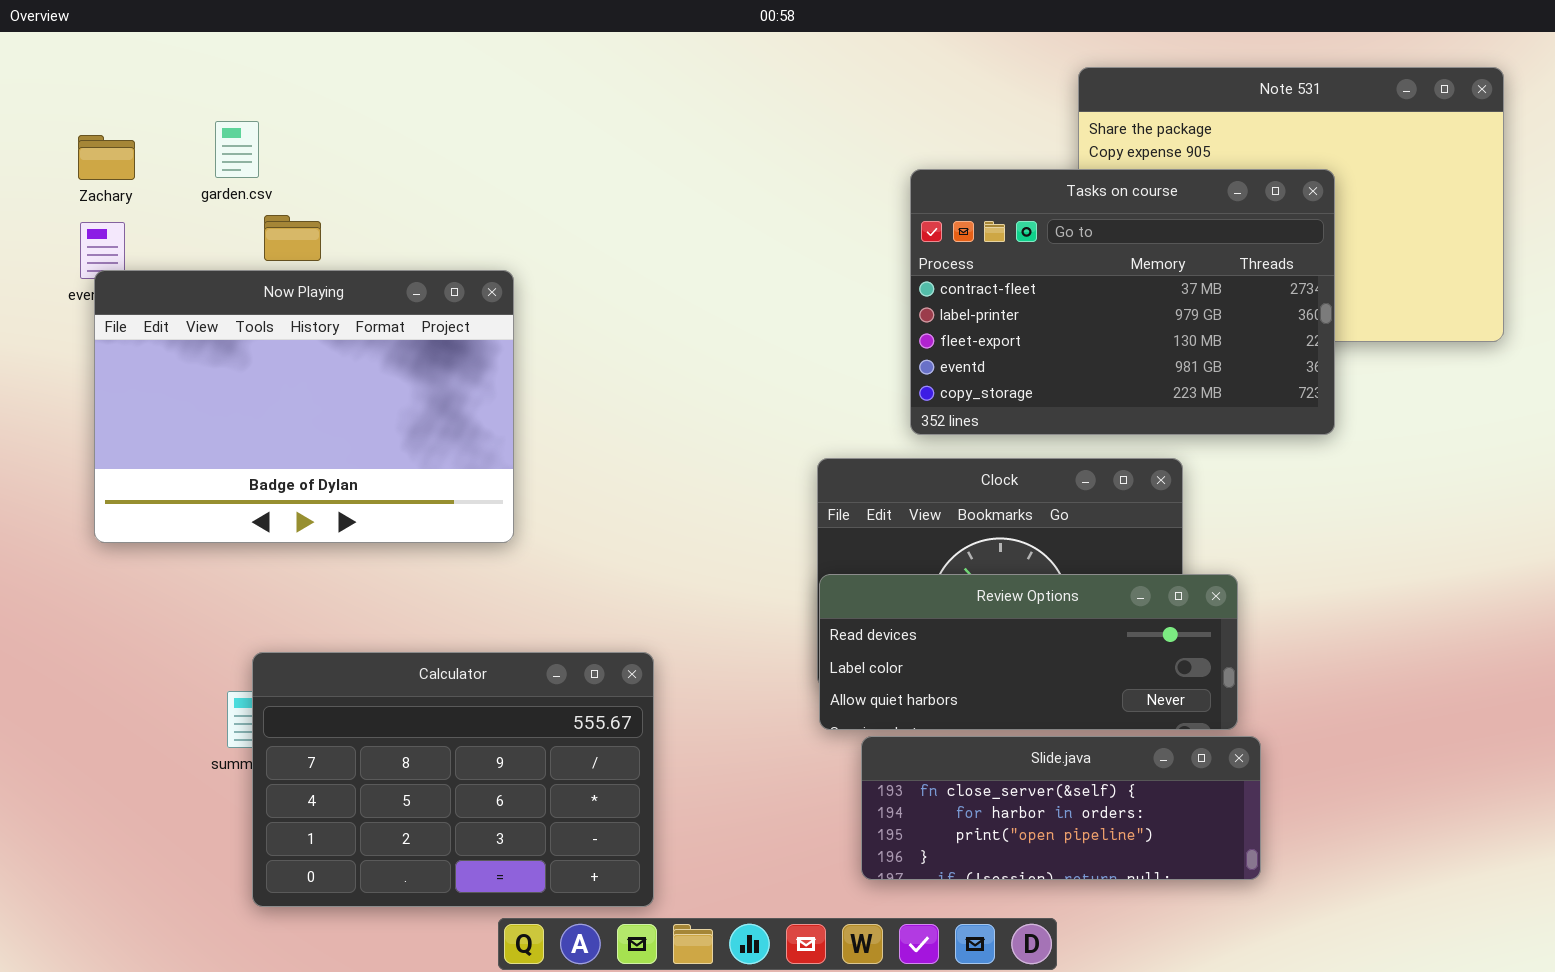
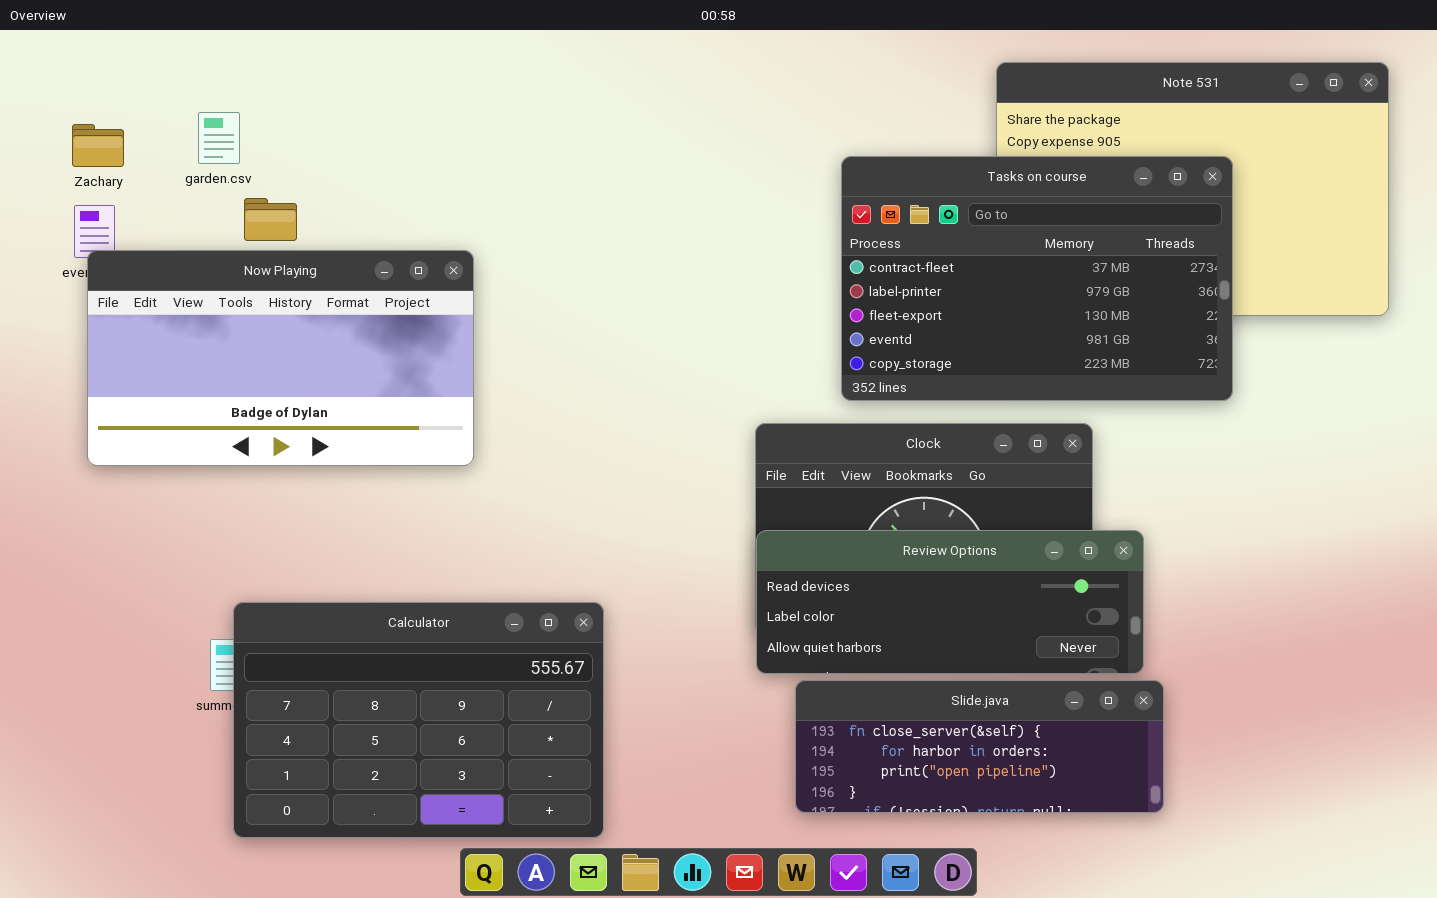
Now Playing: [94,270,514,543] -> [87,250,474,466], resized

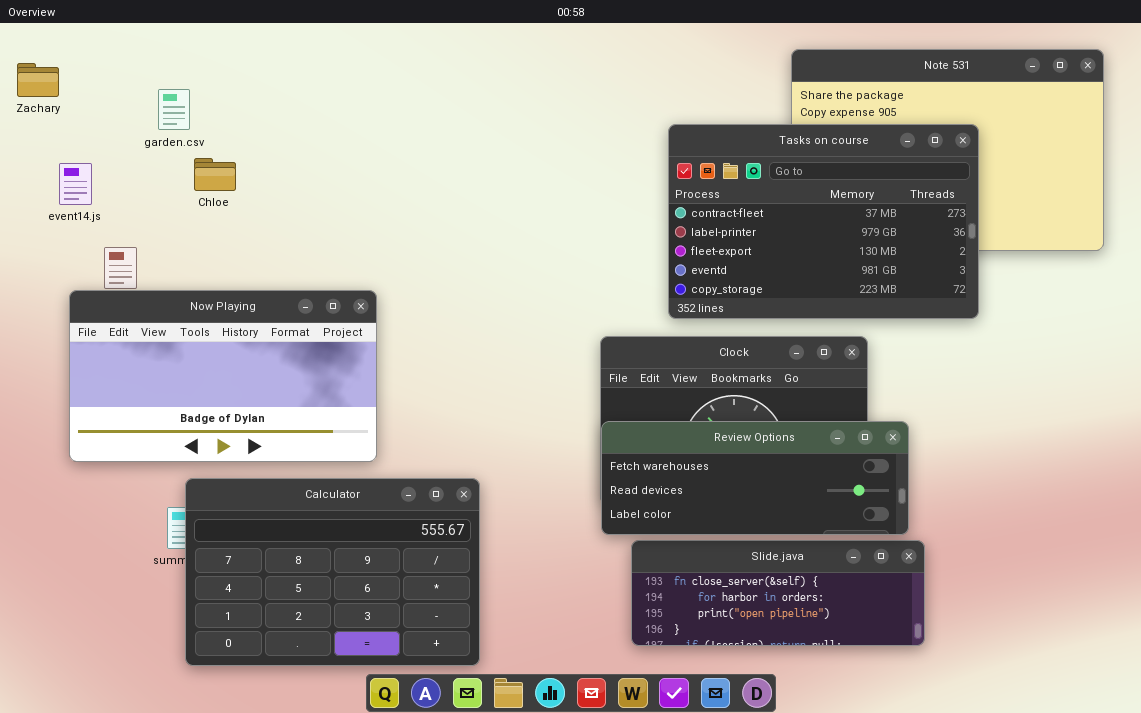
Zachary: [72,124,124,167] -> [17,63,59,97], moved
Now Playing: [87,250,474,466] -> [69,290,377,462], moved
Review Options: [756,530,1144,674] -> [601,421,909,535], scrolled up 1 row

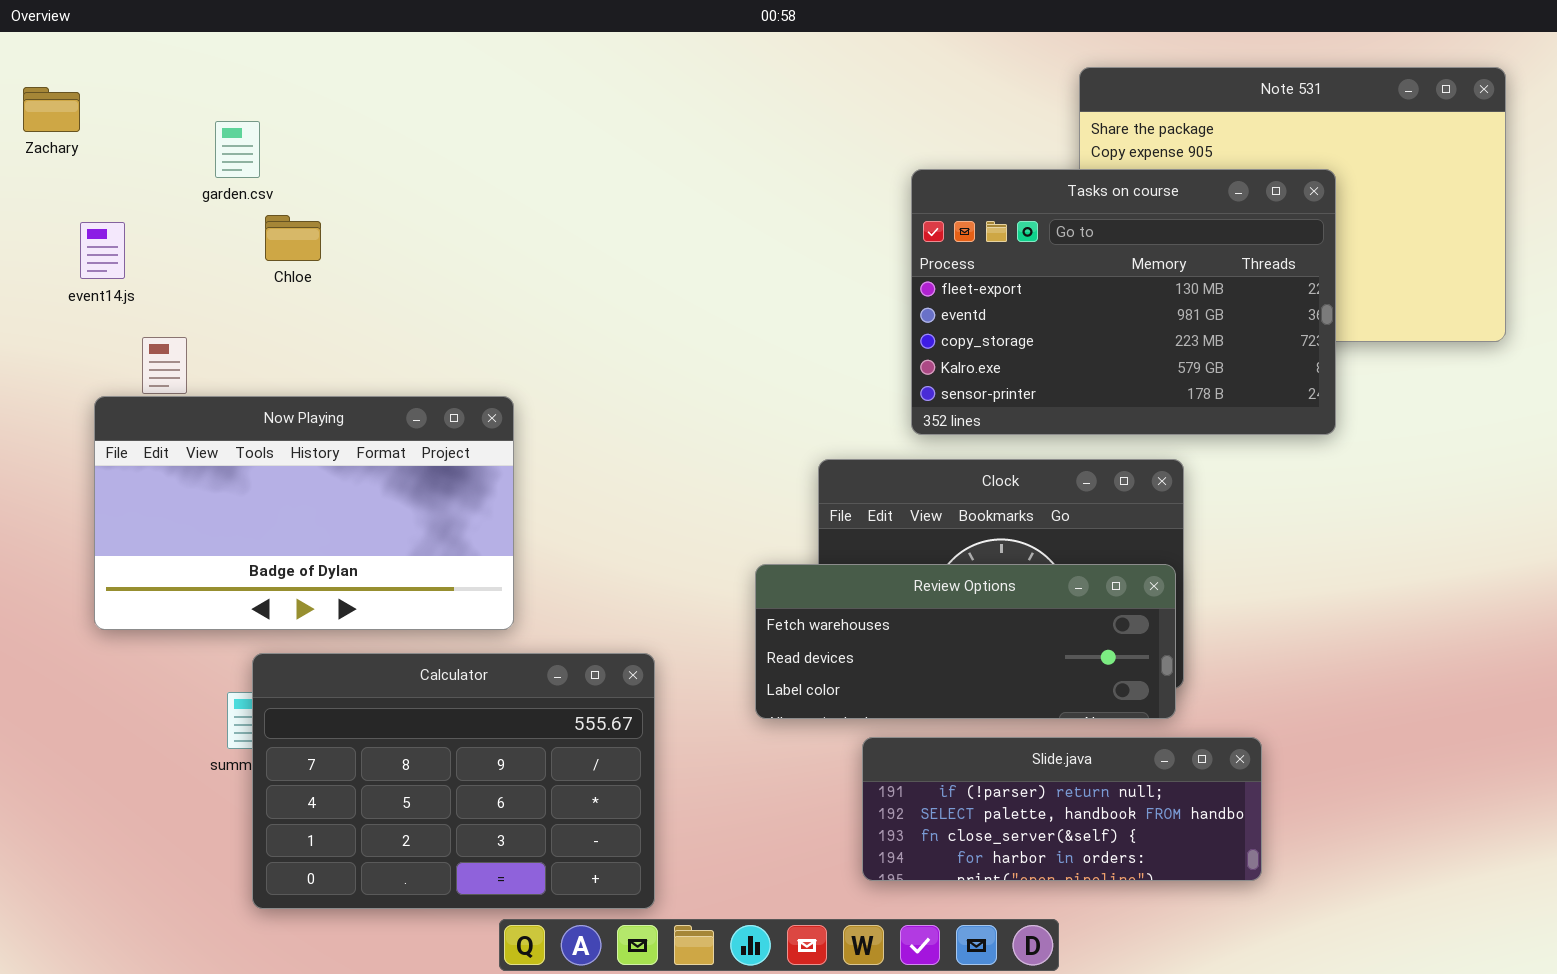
Tasks on course: [668,124,979,319] -> [911,169,1336,435], scrolled down 2 rows
Review Options: [601,421,909,535] -> [755,564,1176,719], moved
Slide.java: [631,540,925,646] -> [862,737,1262,881], scrolled up 2 rows

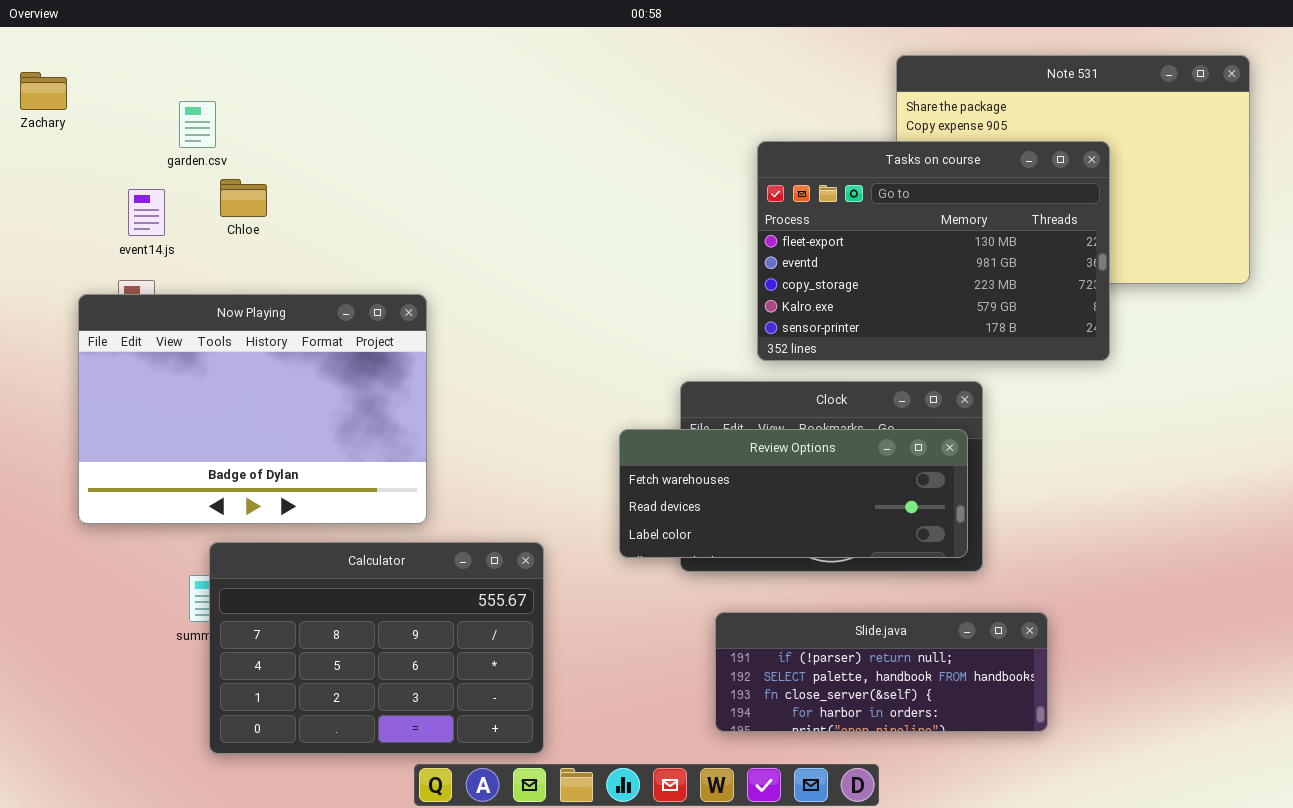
event14.js: [80,222,125,279] -> [128,189,165,236], moved
Now Playing: [94,396,514,630] -> [78,294,427,524], resized
Review Options: [755,564,1176,719] -> [619,429,968,558], moved

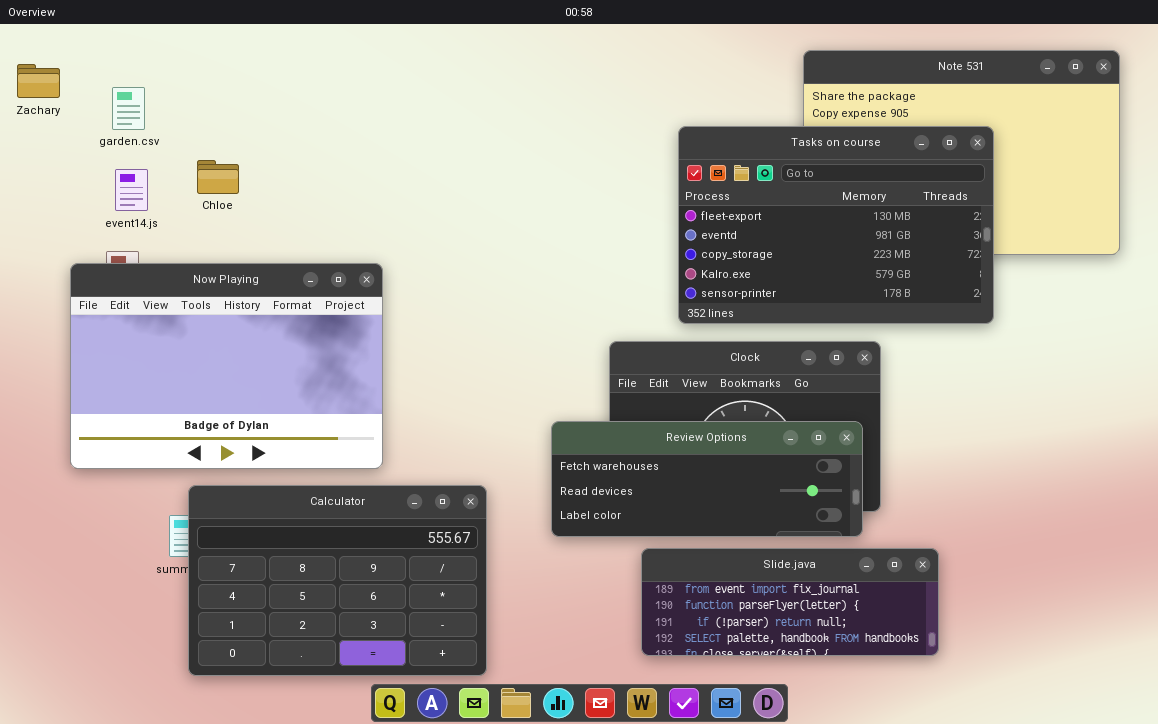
garden.csv: [179,101,216,148] -> [112,87,145,130], moved
Review Options: [619,429,968,558] -> [551,421,863,537], moved
Slide.java: [715,612,1048,732] -> [641,548,939,656], scrolled up 2 rows

